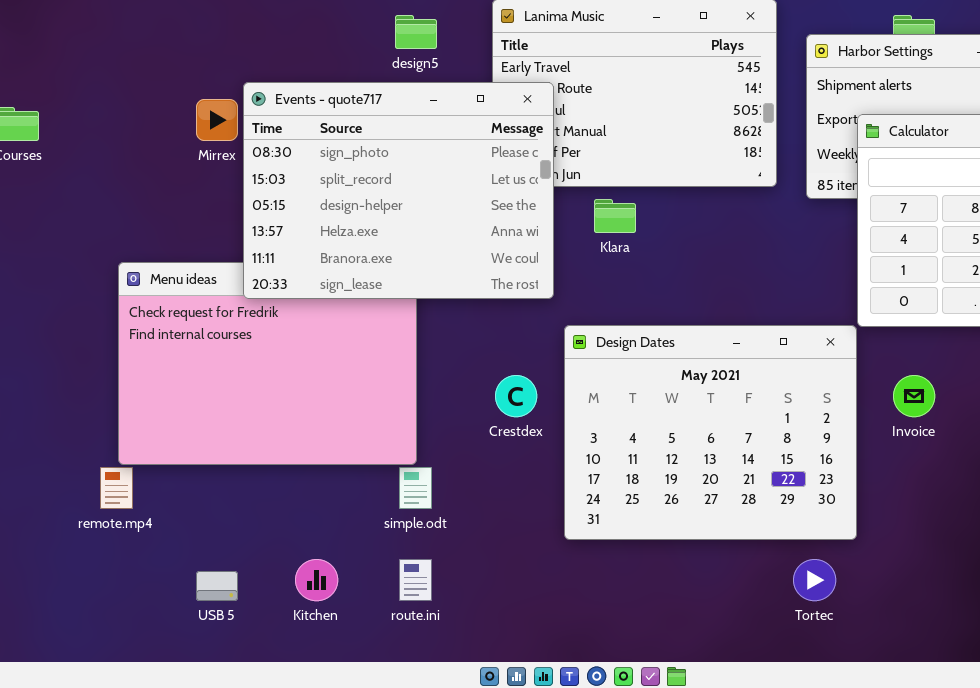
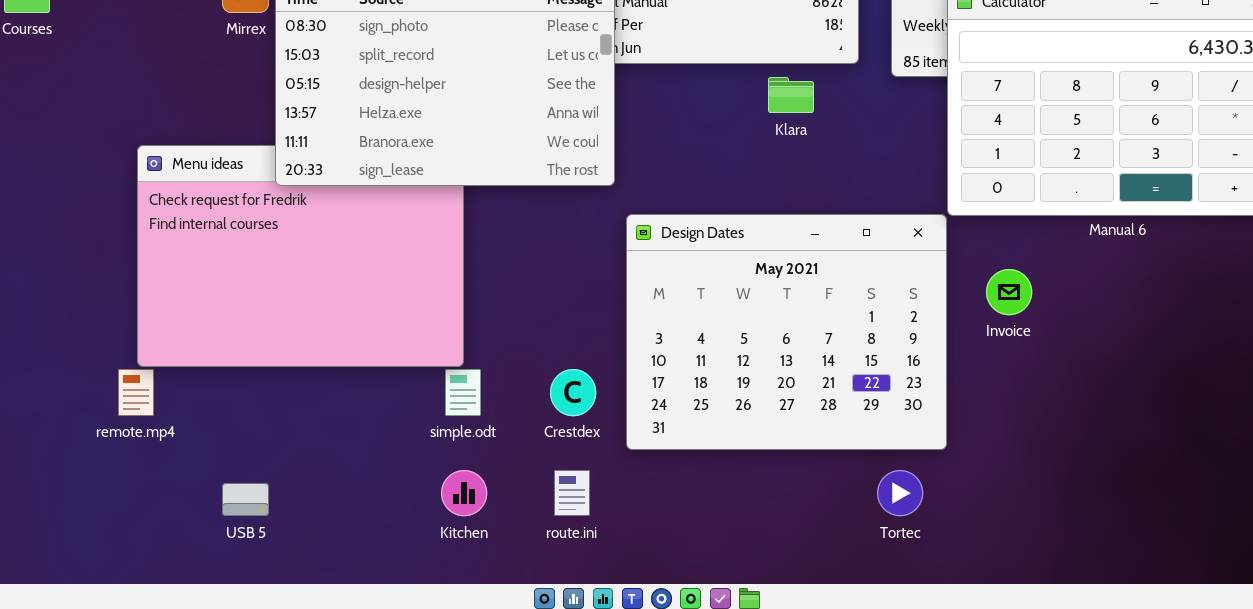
Klara: [594,199,636,233] -> [768,77,814,113], moved
Crestdex: [495,375,537,417] -> [550,369,596,416], moved
Kitchen: [295,559,338,601] -> [441,470,487,516], moved
route.ini: [399,559,432,601] -> [554,470,590,516], moved

